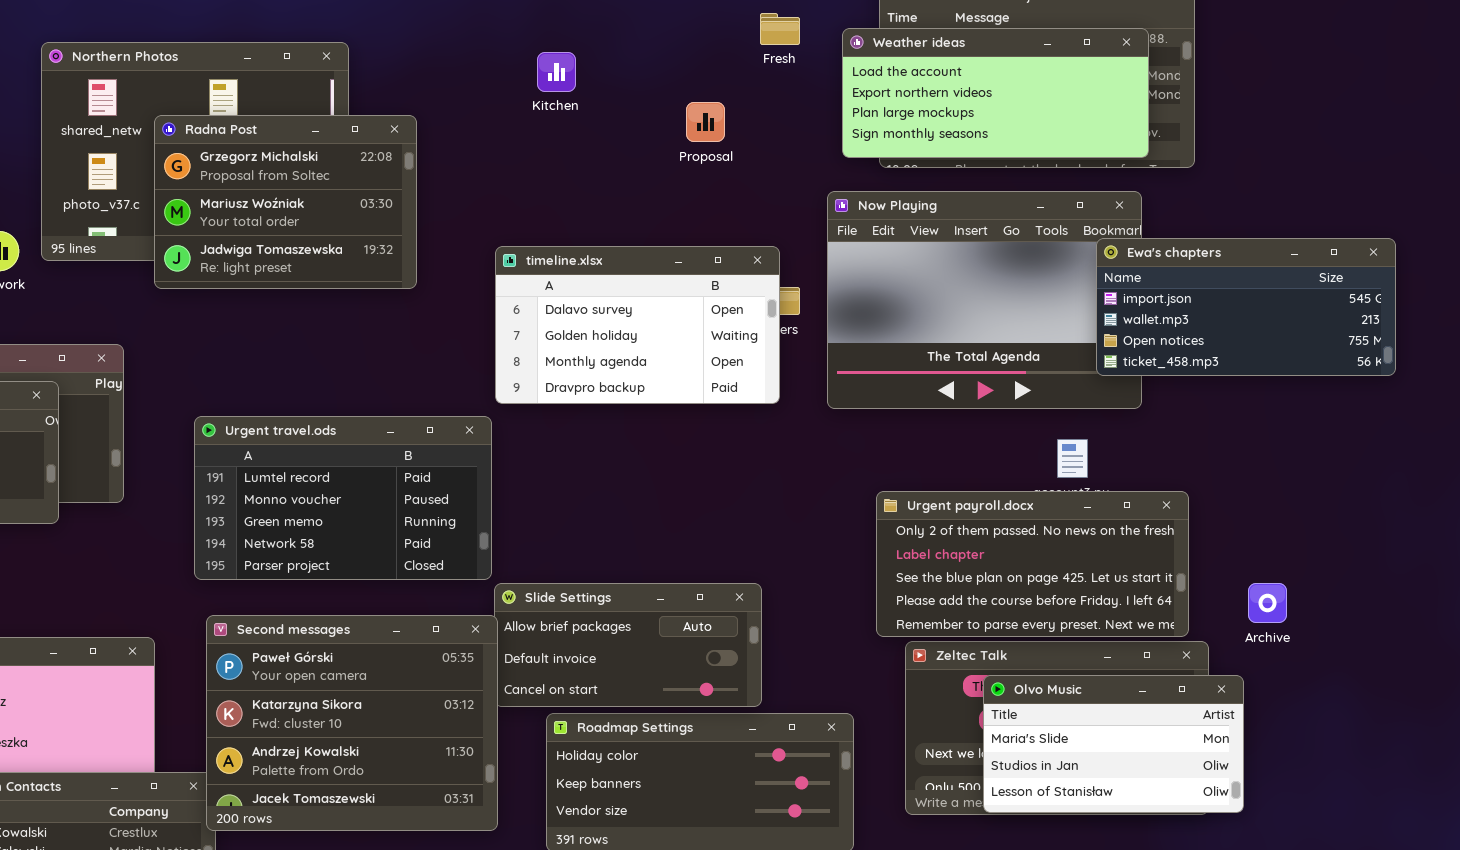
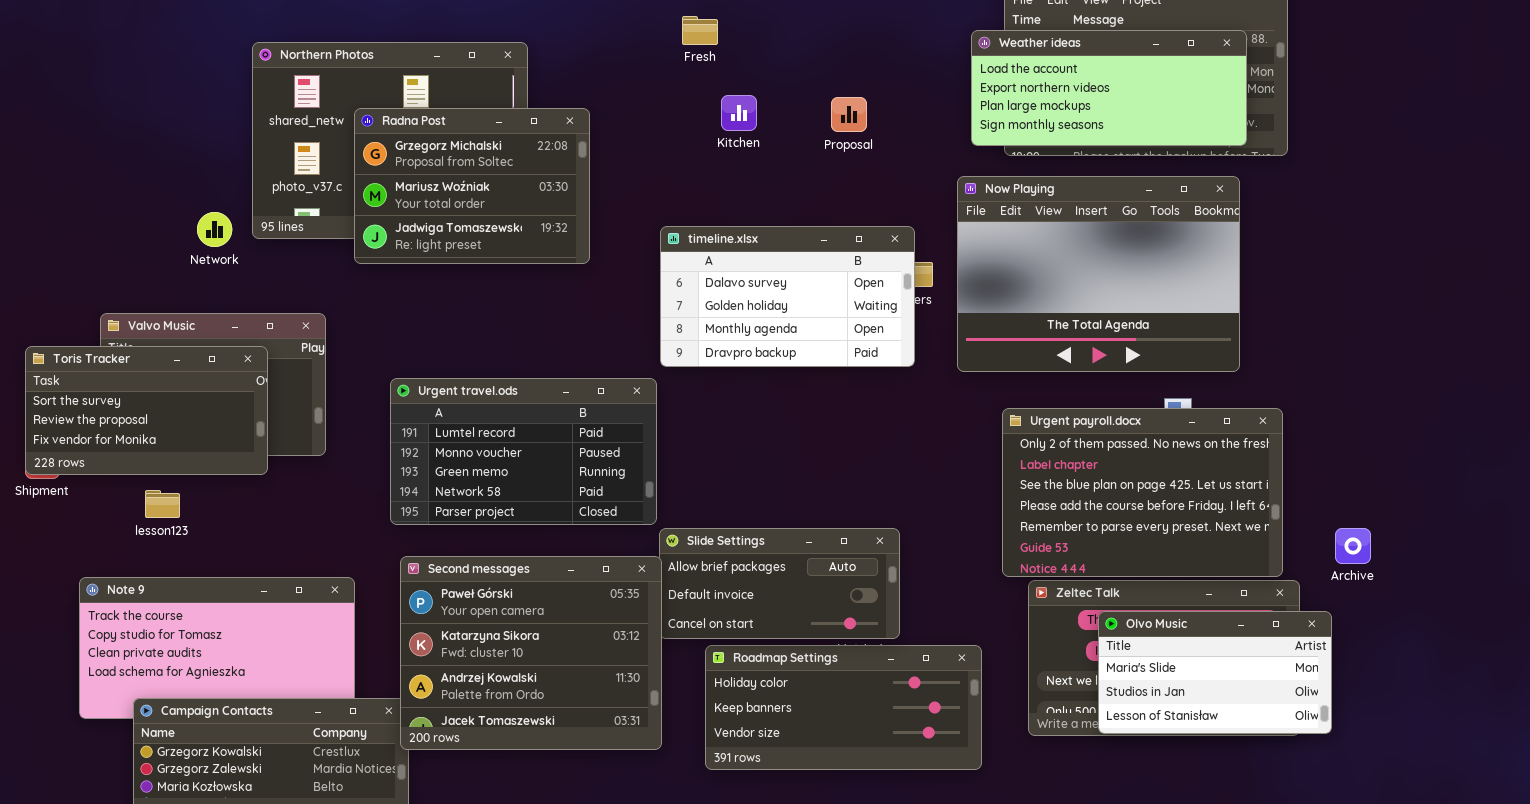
Fresh: [760,13,800,45] -> [682,16,718,45], moved
Kitchen: [537,52,576,92] -> [721,95,757,131], moved
Ewa's chapters: [1096,238,1396,376] -> none, closed
Urgent payroll.docx: [876,491,1189,637] -> [1002,408,1283,577], resized

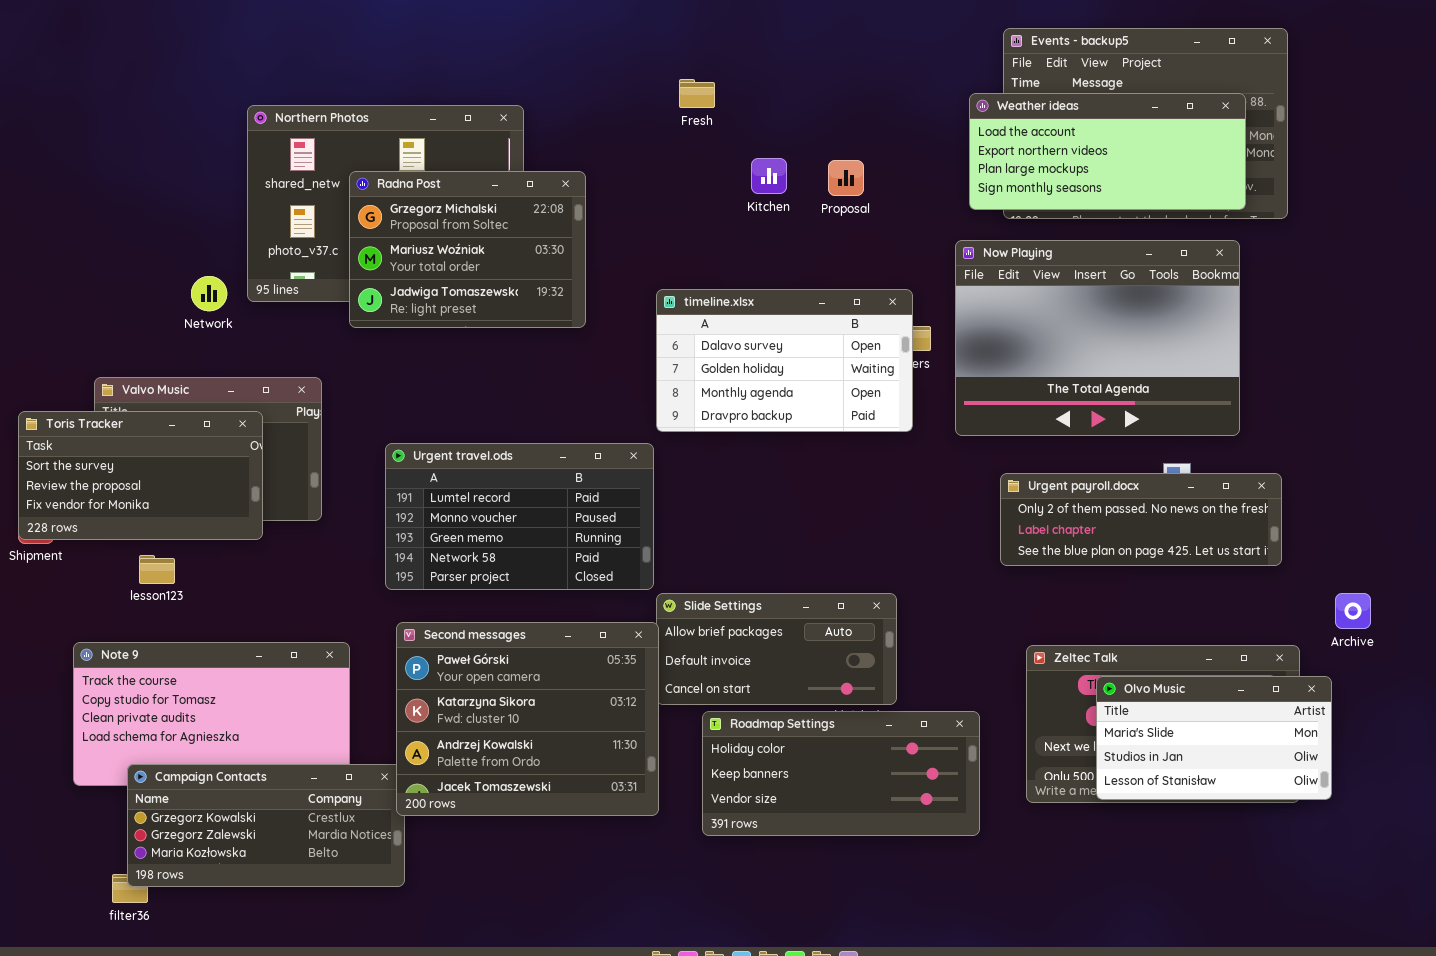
Kitchen: [721,95,757,131] -> [751,158,787,194], moved
Urgent payroll.docx: [1002,408,1283,577] -> [1000,473,1282,566], resized

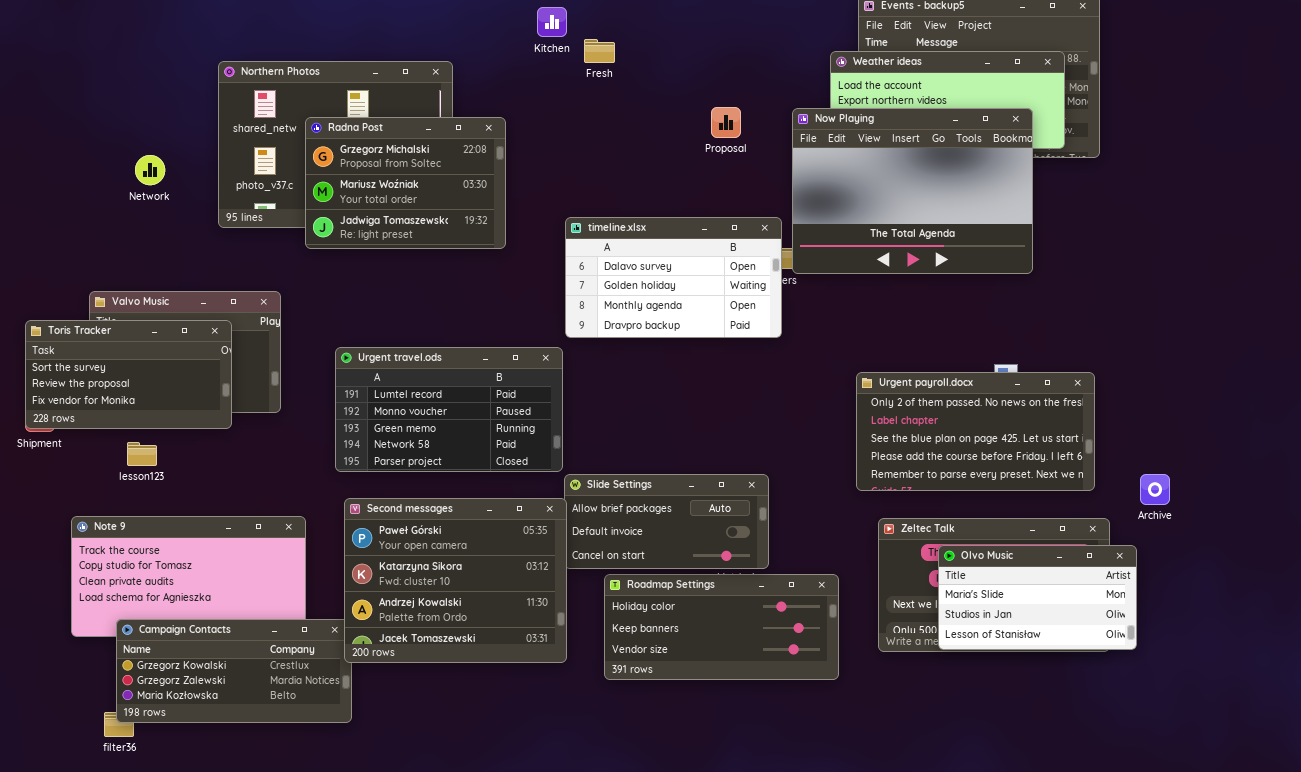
Kitchen: [751,158,787,194] -> [537,7,567,37], moved
Now Playing: [955,240,1240,436] -> [792,108,1033,274], moved
Network: [191,276,227,311] -> [135,155,165,185], moved
Urgent payroll.docx: [1000,473,1282,566] -> [856,372,1095,491], resized

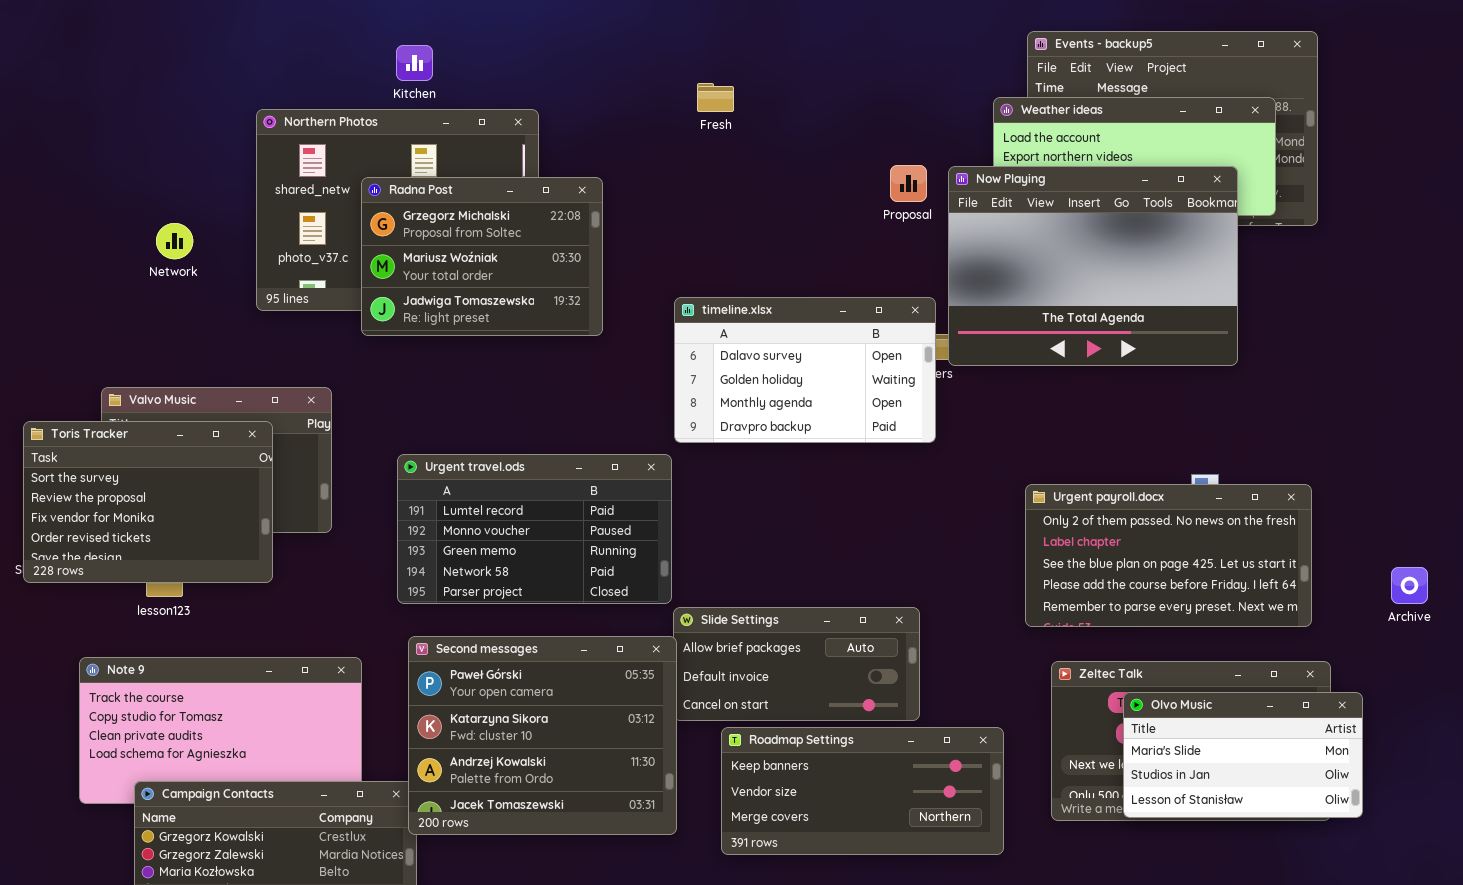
Kitchen: [537,7,567,37] -> [396,45,433,81], moved
Proposal: [711,107,741,138] -> [890,165,927,202], moved
Toris Tracker: [25,320,232,429] -> [23,421,273,583], resized
Archive: [1140,474,1170,505] -> [1391,567,1428,604], moved
Roadmap Settings: [604,574,839,680] -> [721,727,1004,855], scrolled down 1 row

